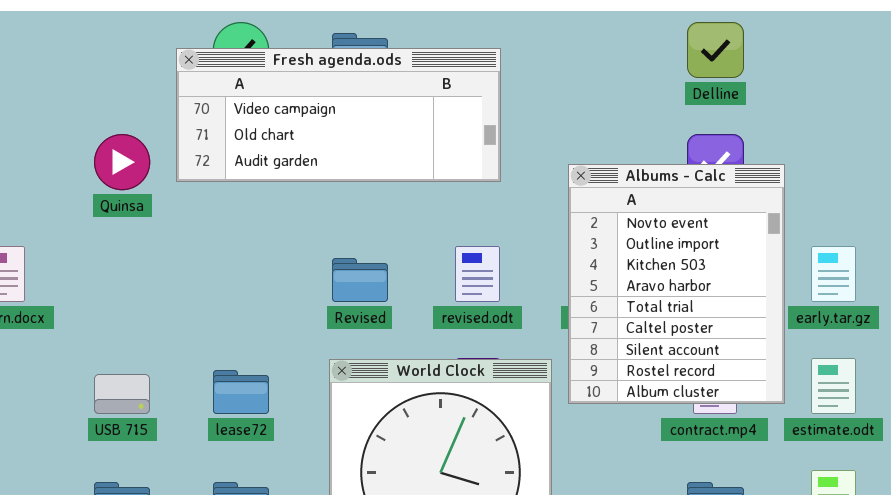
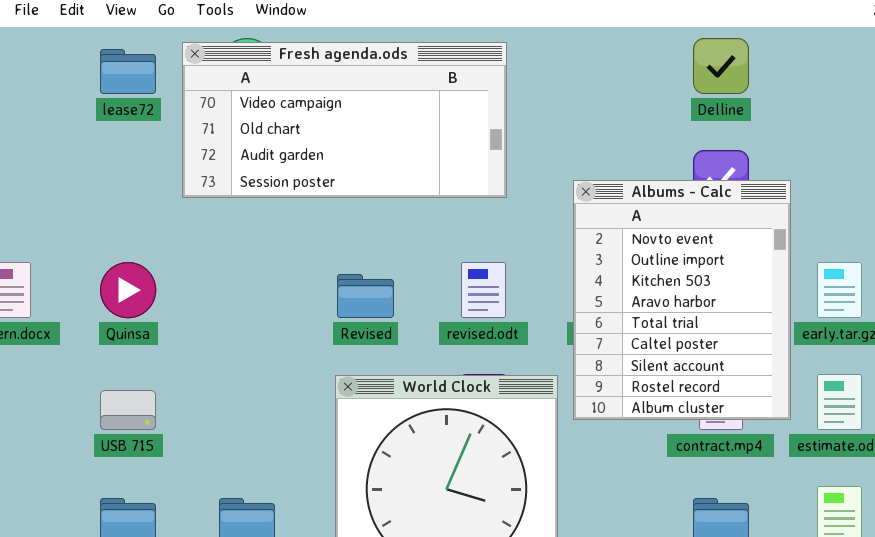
Fresh agenda.ods: [176,48,501,182] -> [182,42,507,198], resized
Quinsa: [94,134,150,190] -> [100,262,156,318], moved
lease72: [213,370,269,414] -> [100,49,156,94], moved

